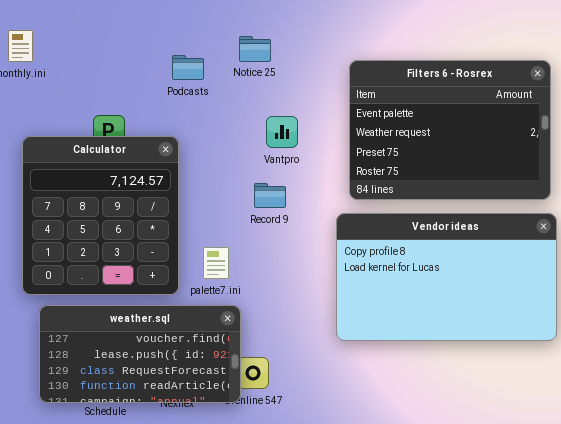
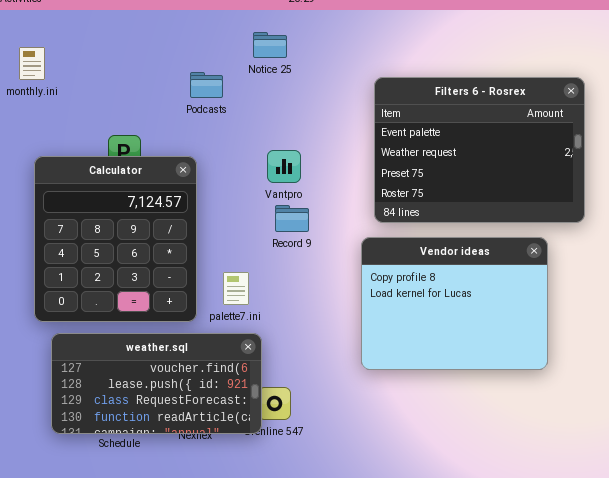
Notice 25: [239,36,271,62] -> [253,32,287,58], moved
Vantpro: [266,116,298,148] -> [267,150,301,183], moved
Vendor ideas: [336,213,557,341] -> [361,237,548,370], resized

